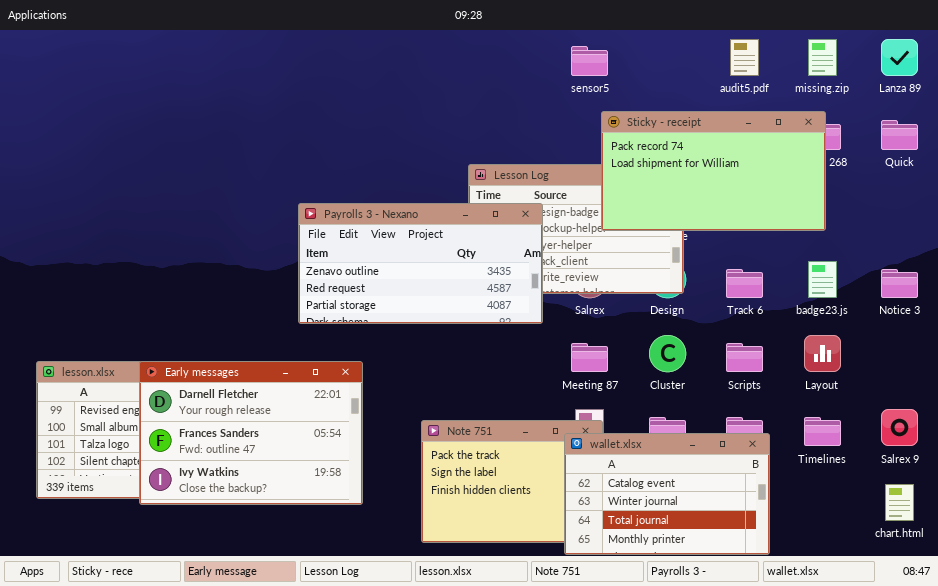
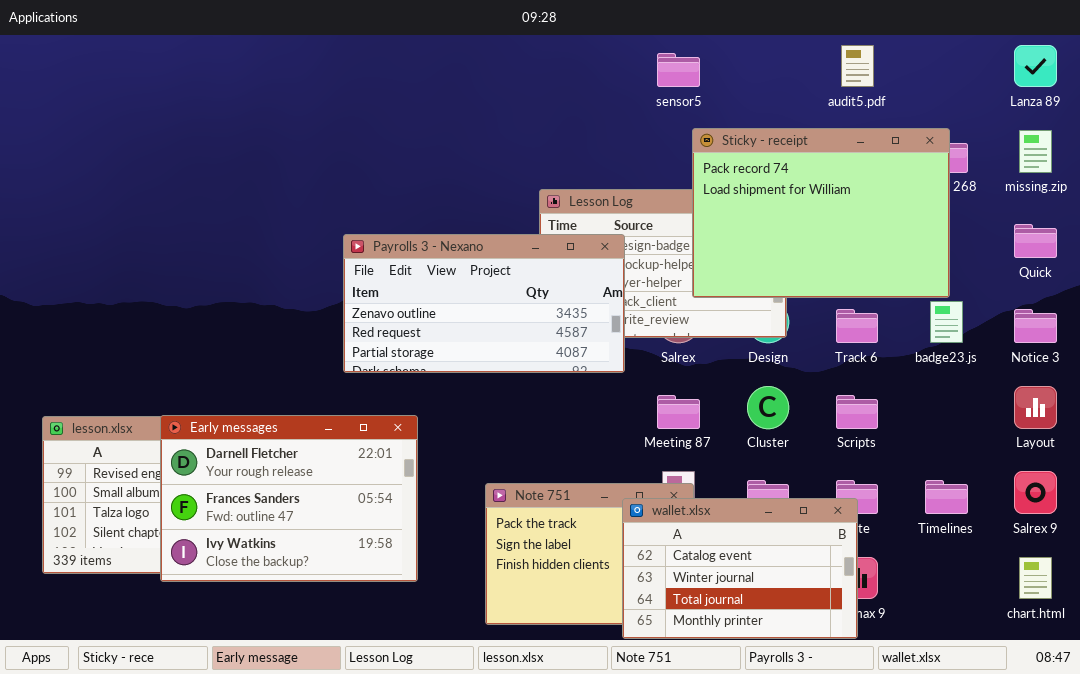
missing.zip: [808,39,837,76] -> [1019,130,1052,173], moved
Sticky - receipt: [601,111,826,231] -> [692,128,950,298], resized
Quick: [881,120,918,150] -> [1014,224,1057,258], moved
Layout: [804,335,841,372] -> [1014,386,1057,429], moved
wallet.xlsx: [564,433,770,555] -> [622,498,858,639], moved

